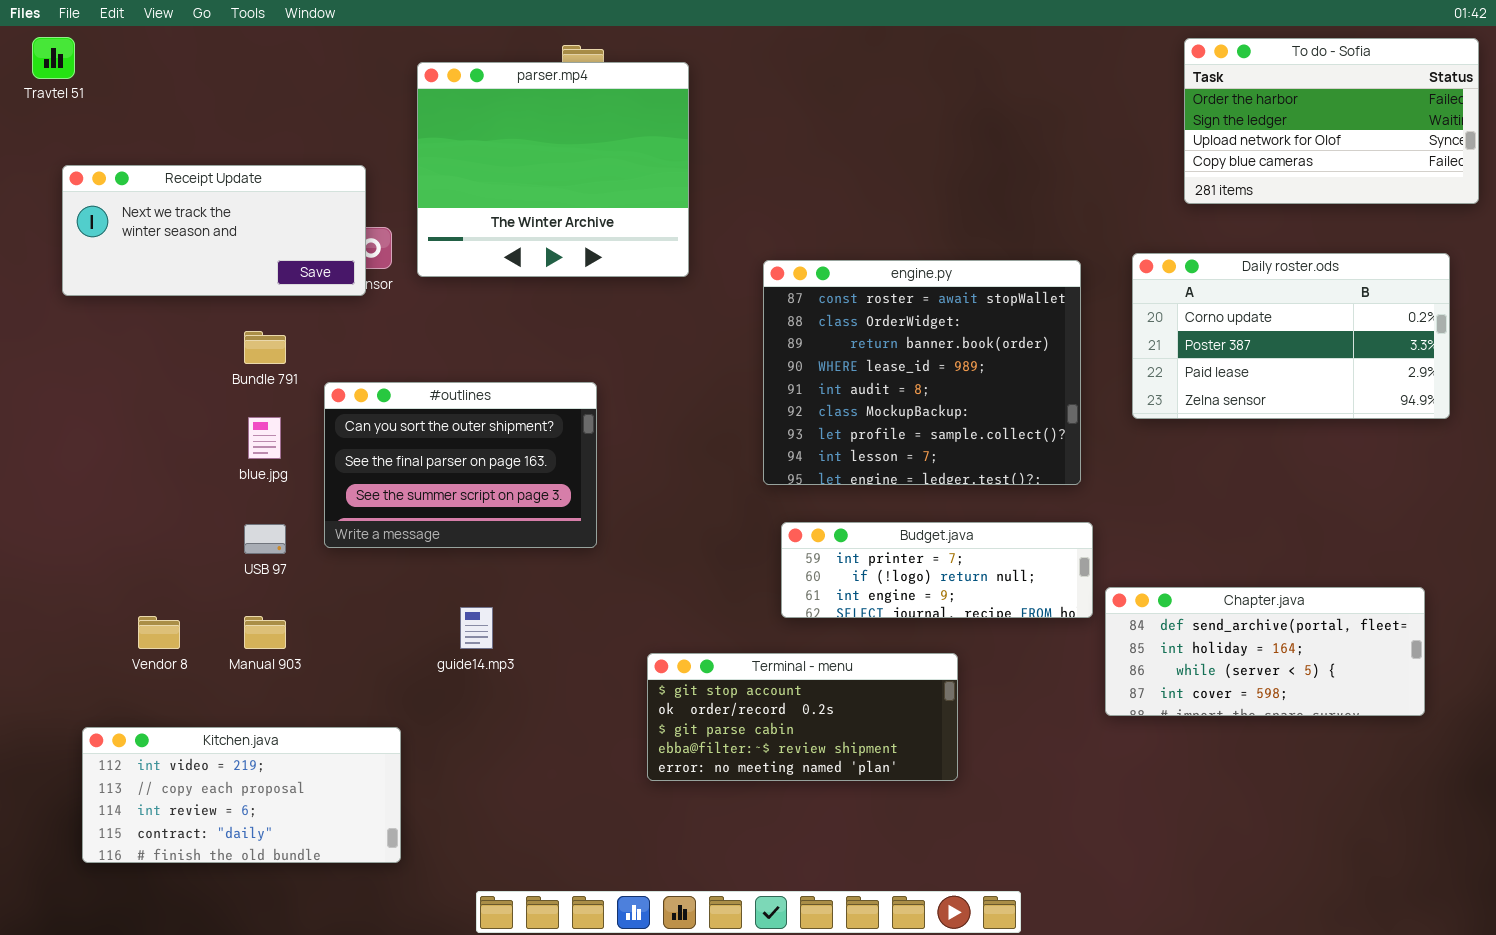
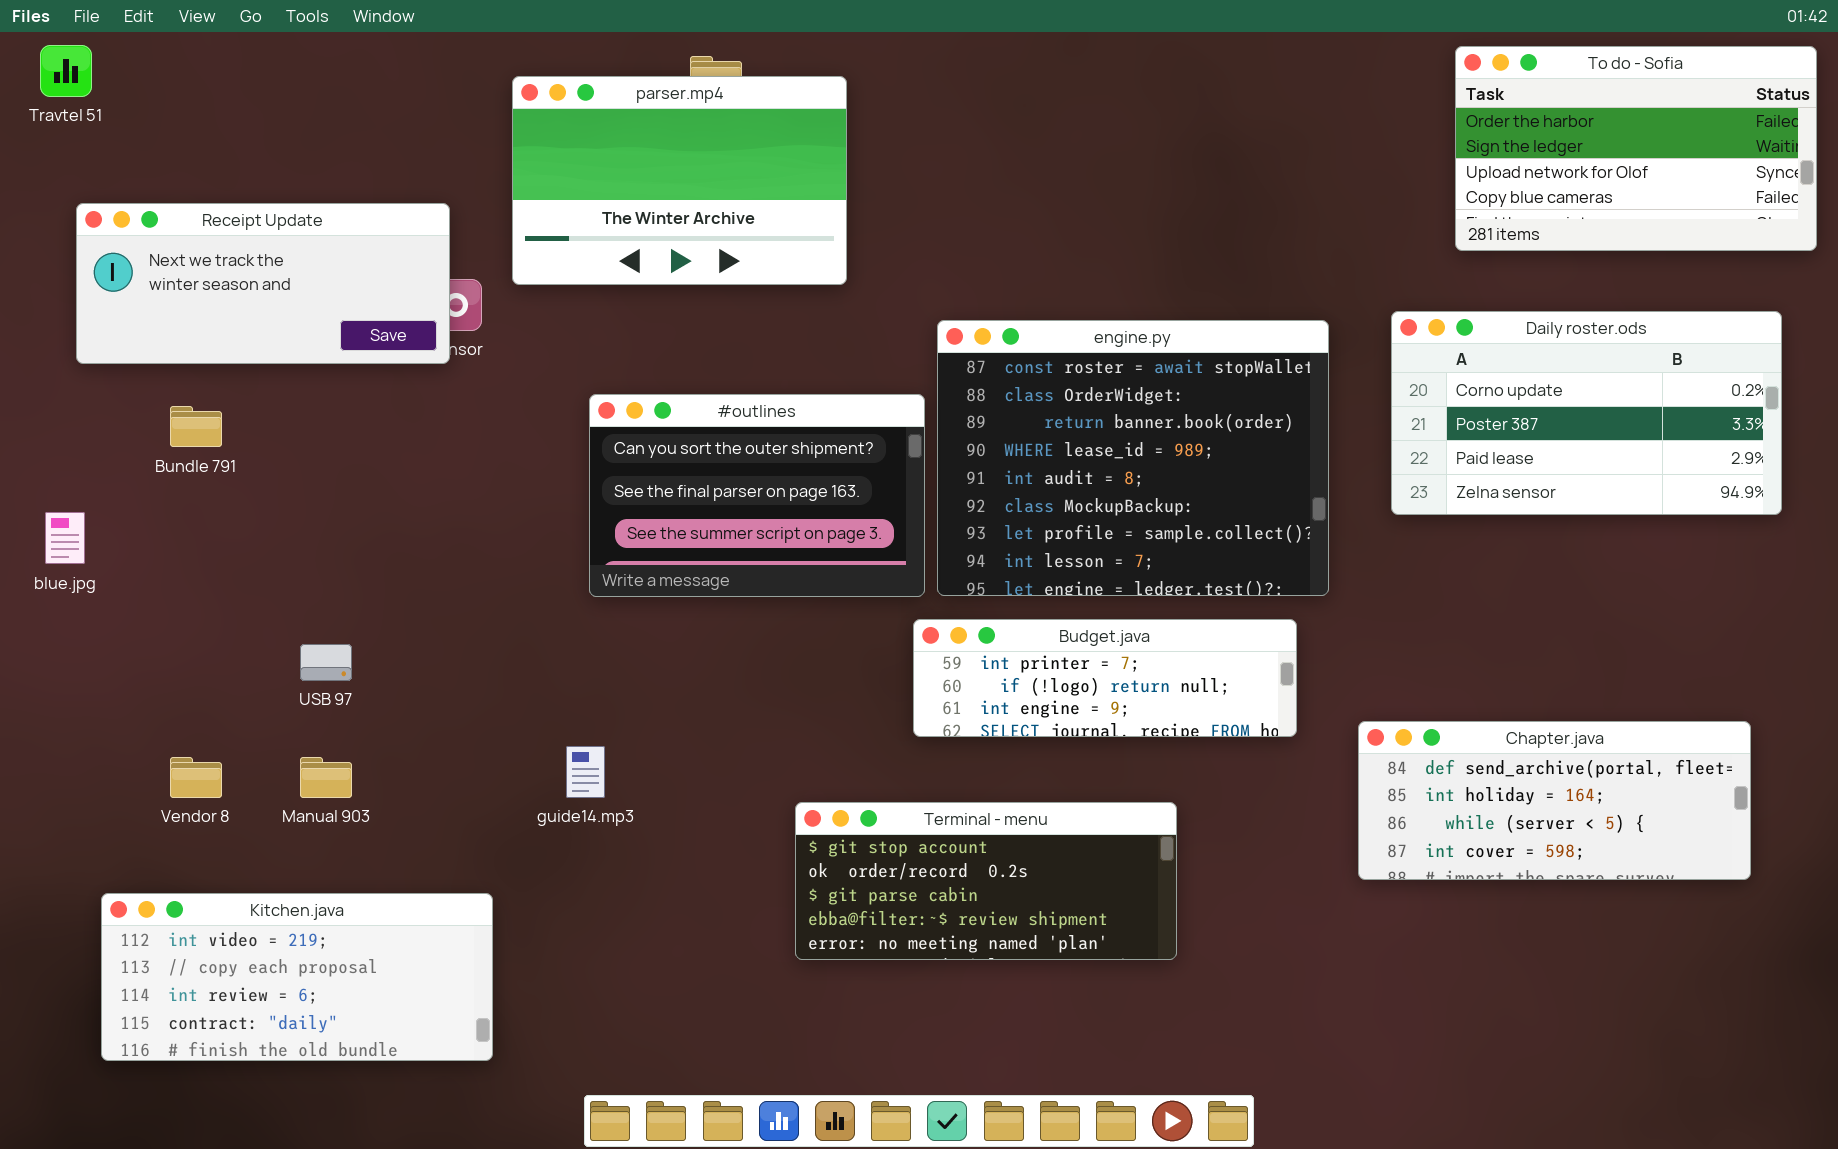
parser.mp4: [417,62,689,277] -> [512,76,847,285], resized
Bundle 791: [244,331,286,364] -> [170,406,222,447], moved
#outlines: [324,382,597,548] -> [589,394,925,597], moved
blue.jpg: [248,417,281,459] -> [45,512,85,564], moved
Budget.java: [781,522,1093,618] -> [913,619,1297,737], moved

